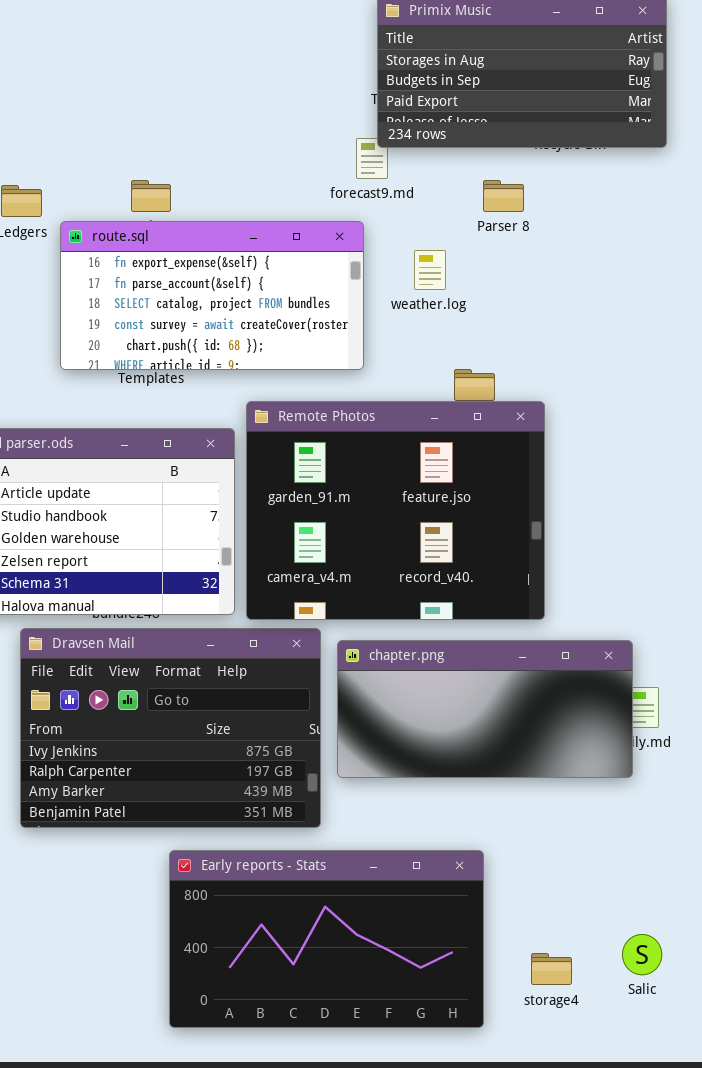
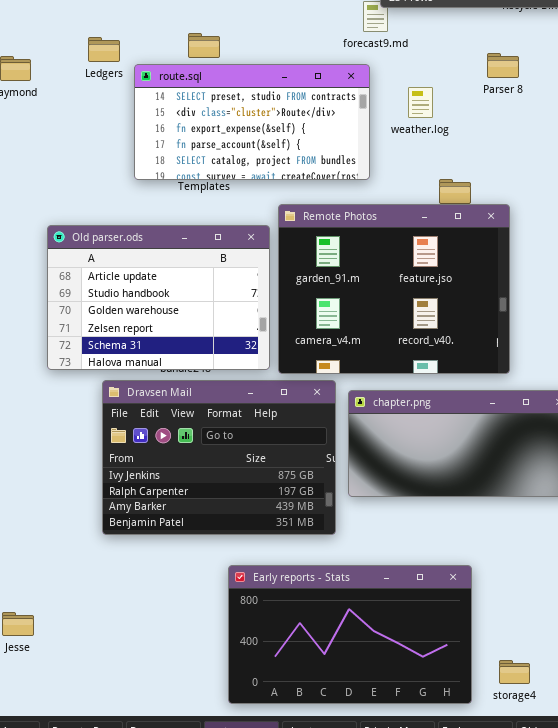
Parser 8: [483,180,524,212] -> [487,53,519,78], moved
route.sql: [60,221,364,370] -> [134,64,370,180], scrolled up 2 rows
Early reports - Stats: [169,850,484,1028] -> [228,565,472,704], moved
storage4: [531,953,572,985] -> [499,660,530,684], moved

